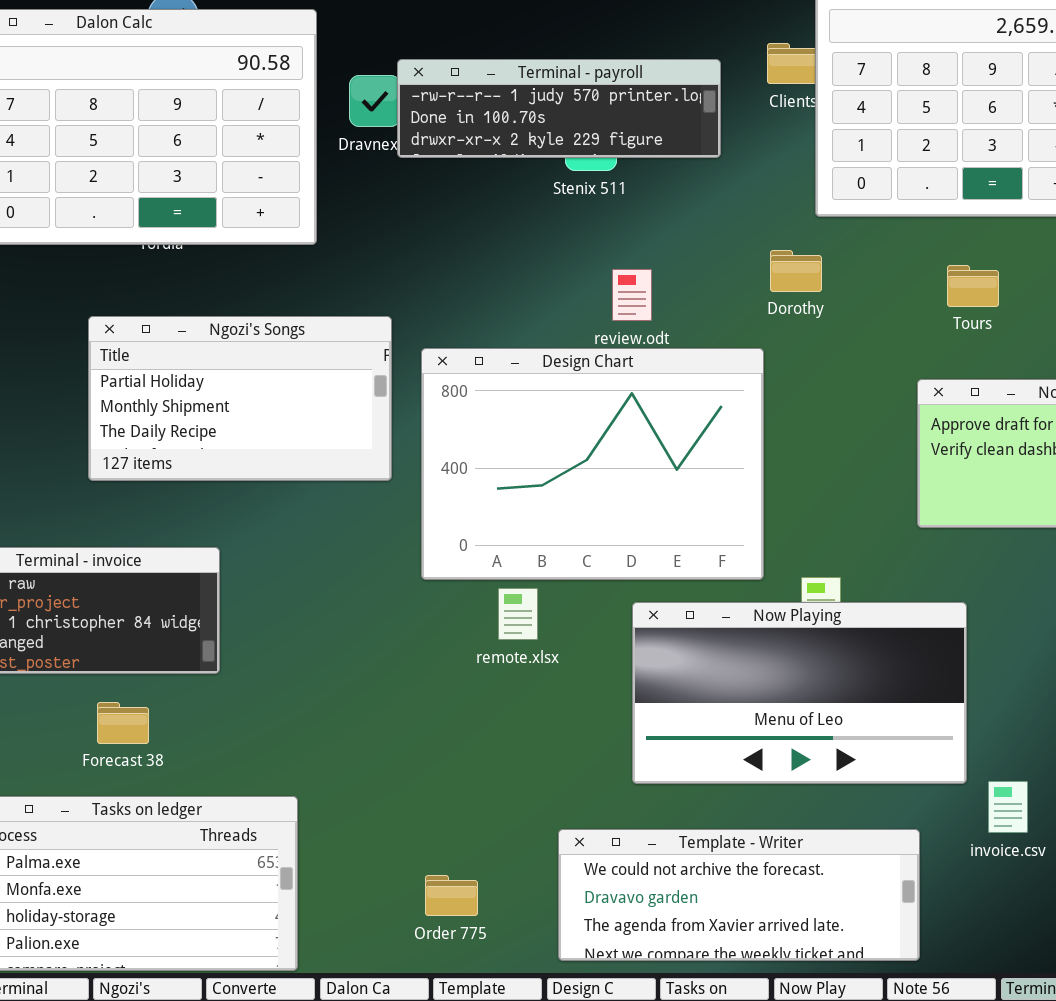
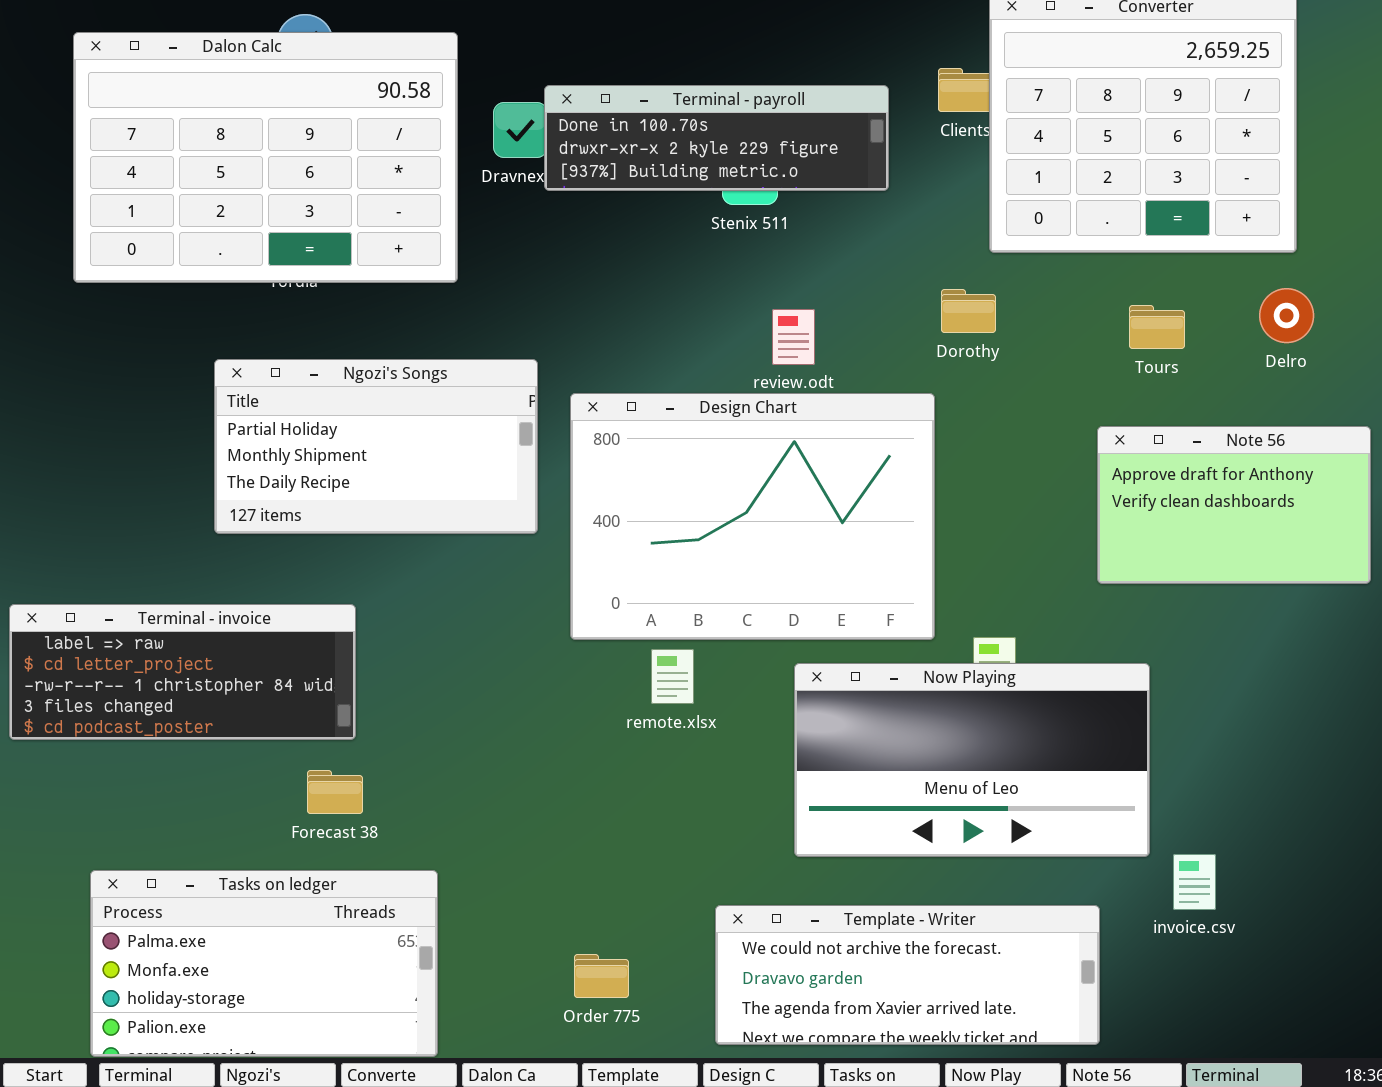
Terminal - payroll: [397,59,721,158] -> [544,85,889,191], scrolled down 1 row
Forecast 38: [97,702,149,744] -> [307,770,363,814], moved

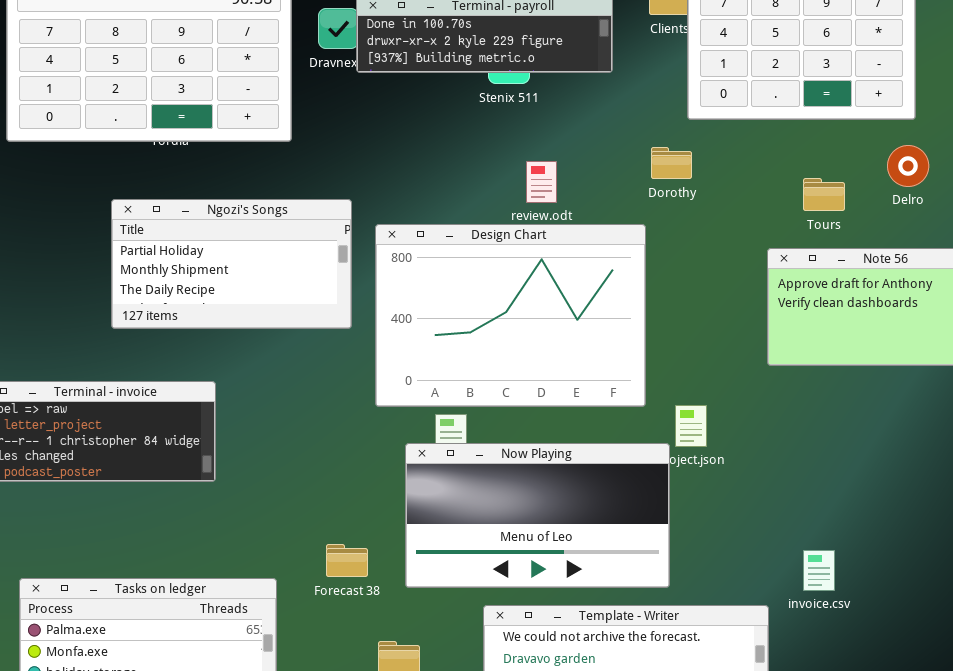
Tours: [1129,305,1185,349] -> [803,178,845,211], moved
Now Playing: [794,663,1150,857] -> [405,443,670,588], moved
Forecast 38: [307,770,363,814] -> [326,544,368,577], moved
invoice.csv: [1173,854,1216,910] -> [803,550,835,591], moved

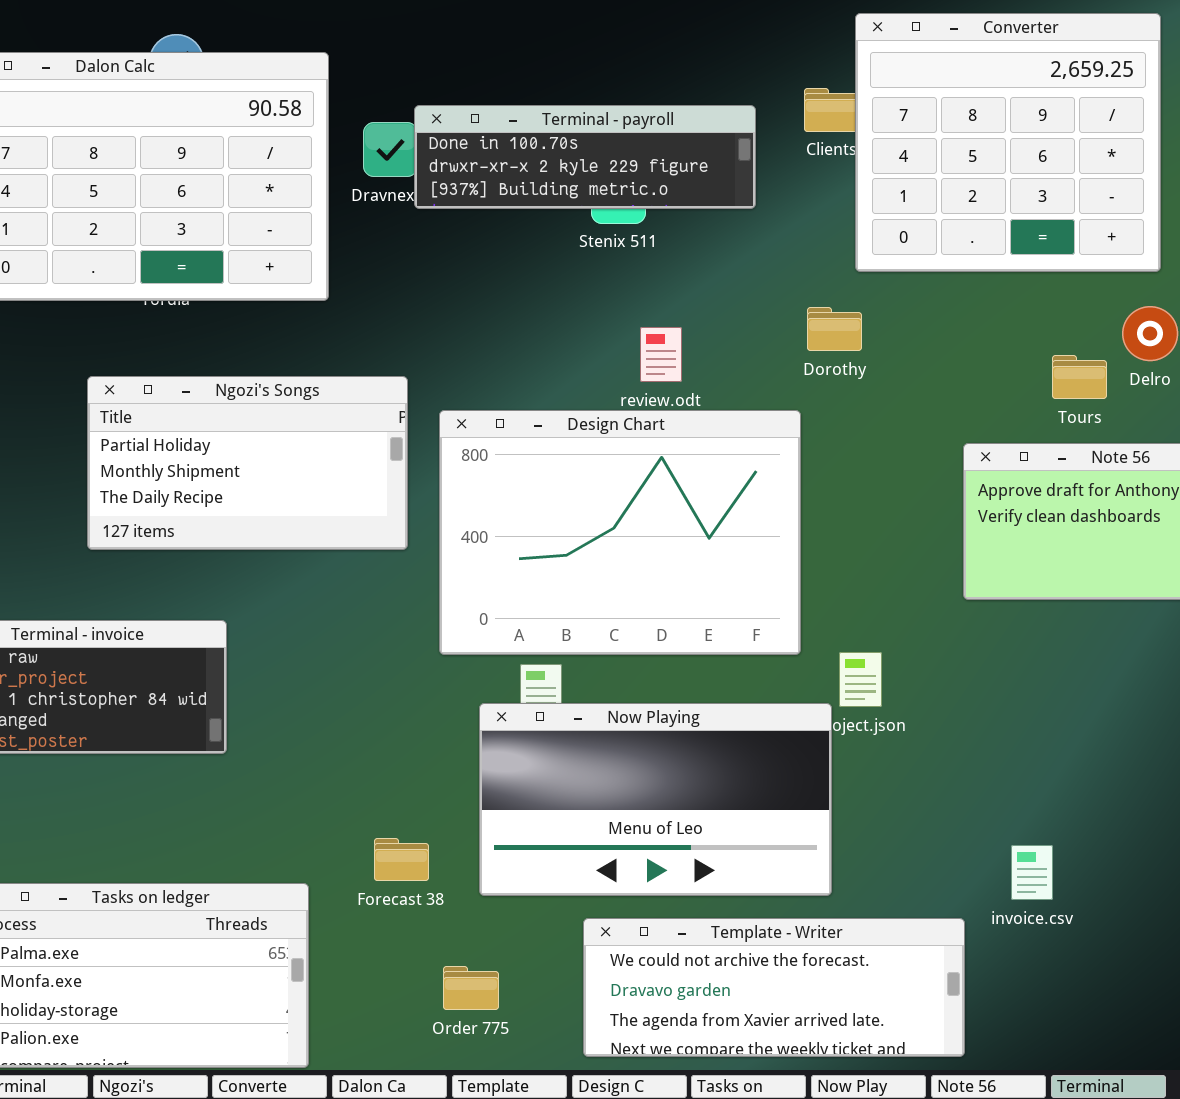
Tours: [803,178,845,211] -> [1052,355,1107,399], moved

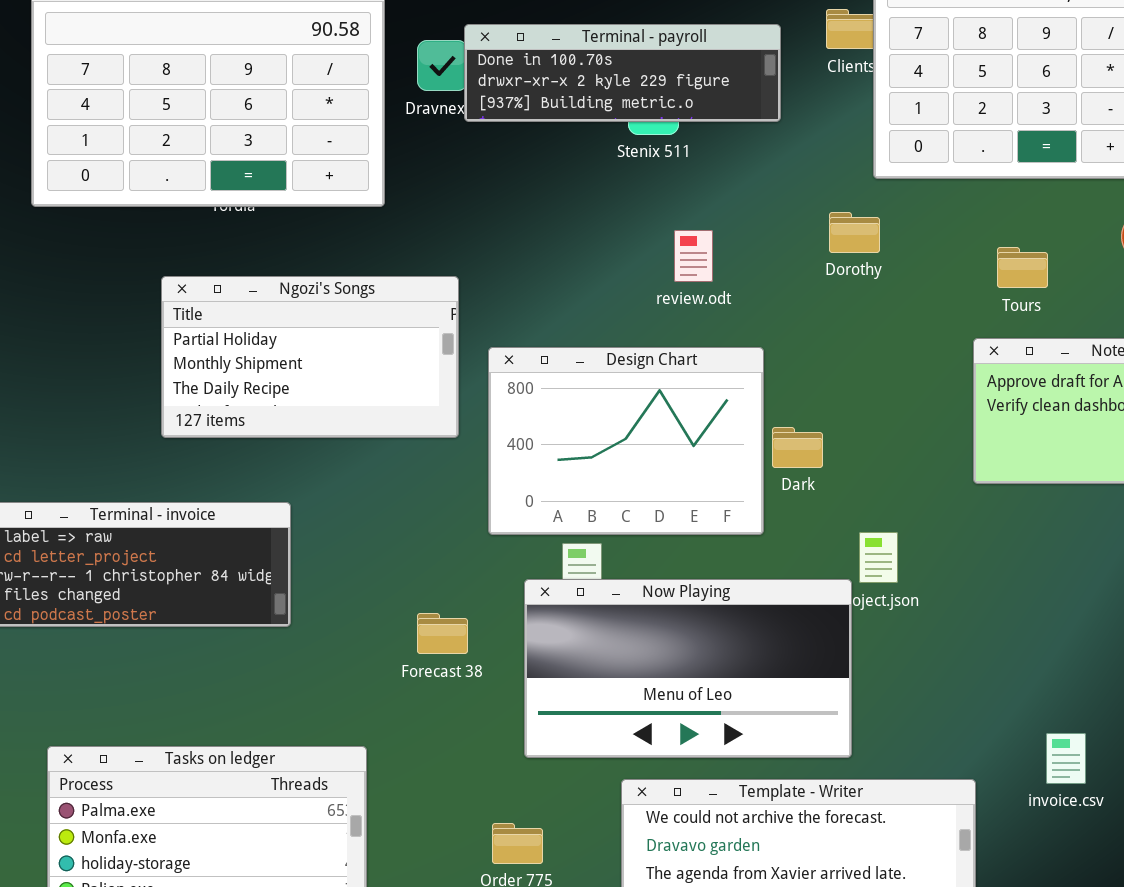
Tours: [1052,355,1107,399] -> [997,247,1048,288], moved
Design Chart: [439,410,801,655] -> [488,347,764,535], resized
Forecast 38: [374,838,429,881] -> [417,613,468,654], moved
invoice.csv: [1011,845,1053,900] -> [1046,733,1086,784], moved

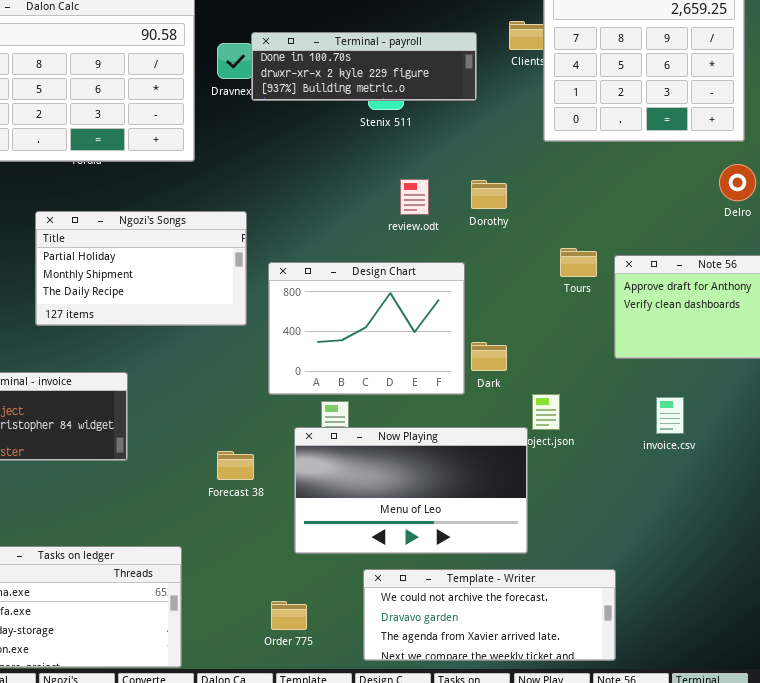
Dorothy: [829,212,880,253] -> [471,180,507,209], moved
Tours: [997,247,1048,288] -> [560,248,597,277], moved
Dark: [772,427,823,468] -> [471,342,507,371], moved
invoice.csv: [1046,733,1086,784] -> [656,397,684,434], moved

